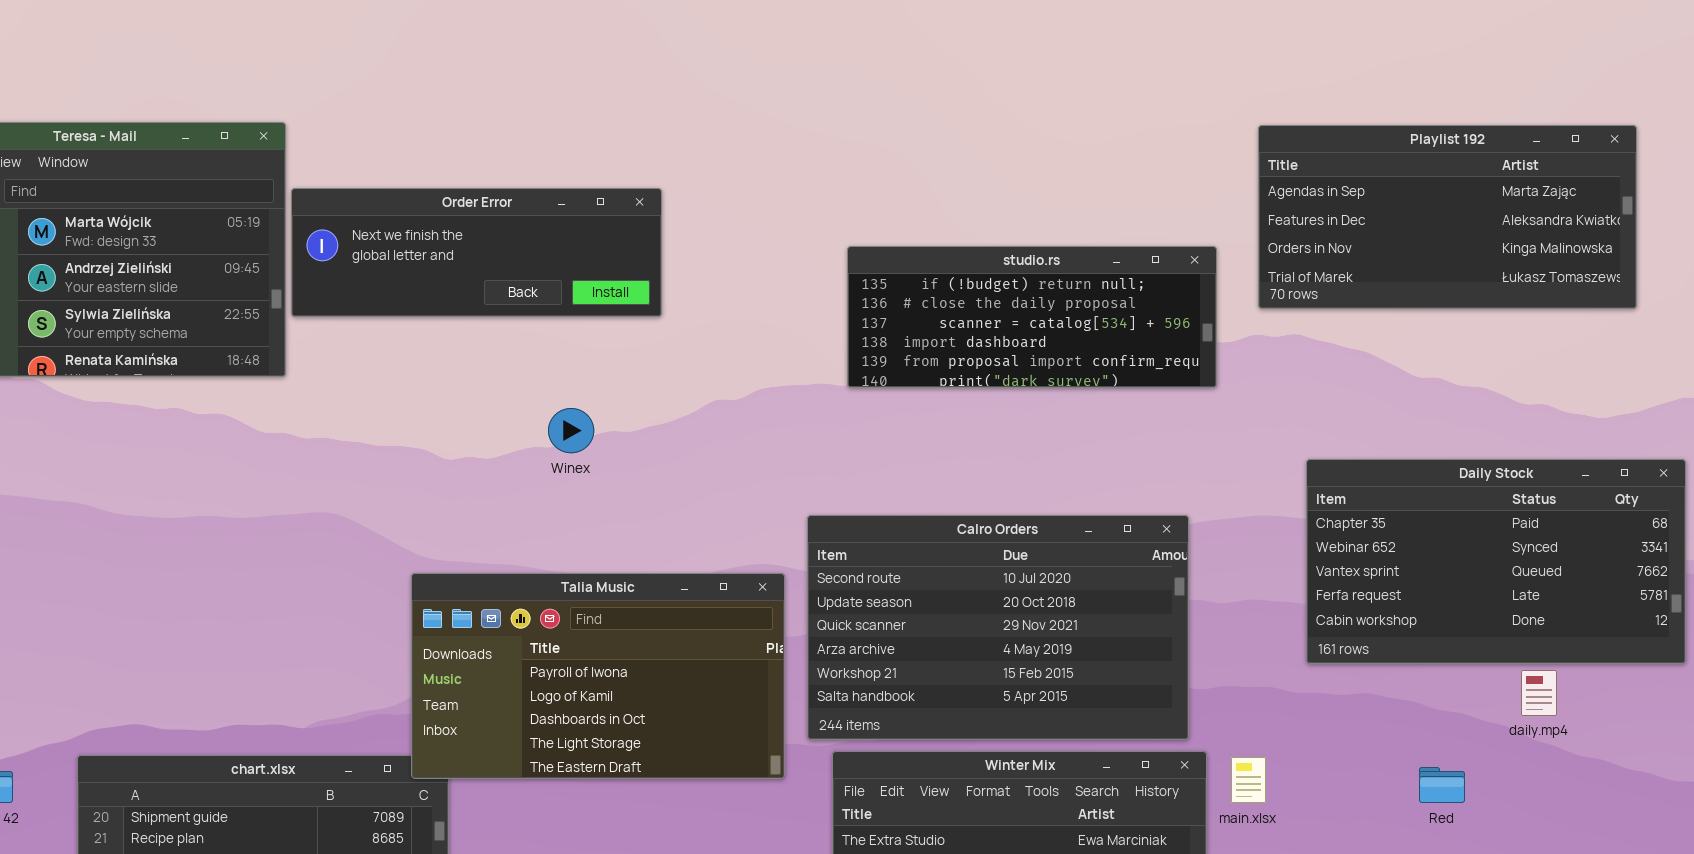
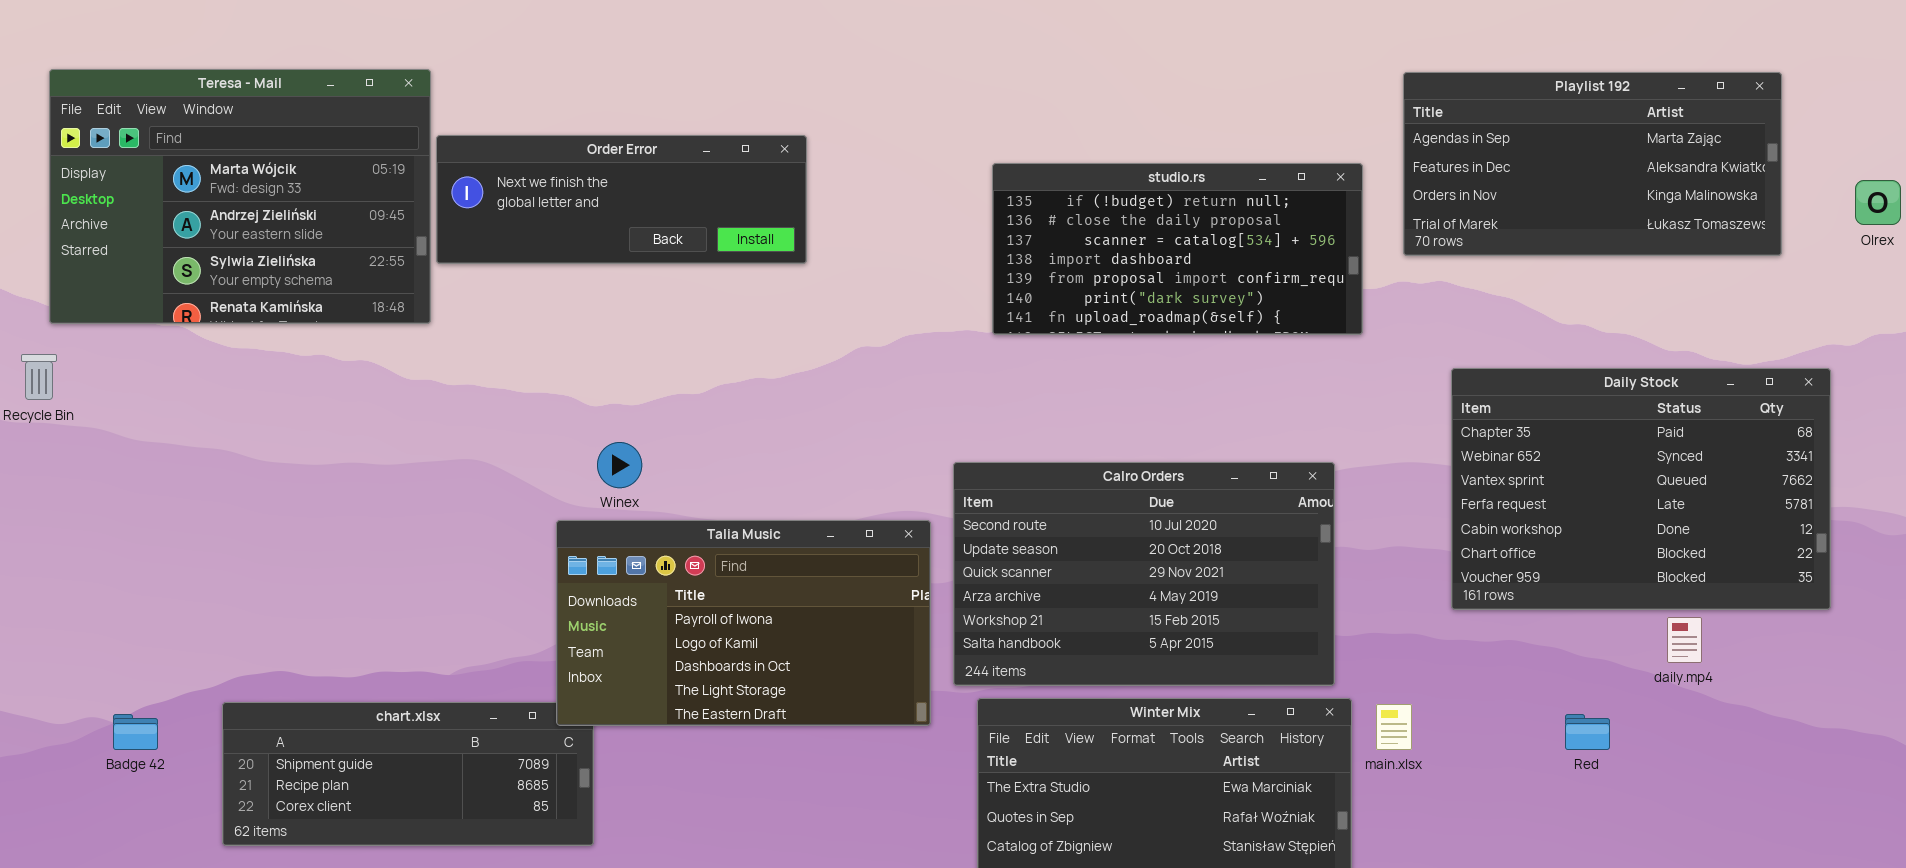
studio.rs: [847,246,1217,388] -> [992,163,1363,335], resized
Winex: [548,408,594,453] -> [597,442,642,488], moved
Daily Stock: [1306,459,1686,664] -> [1451,368,1831,610], resized

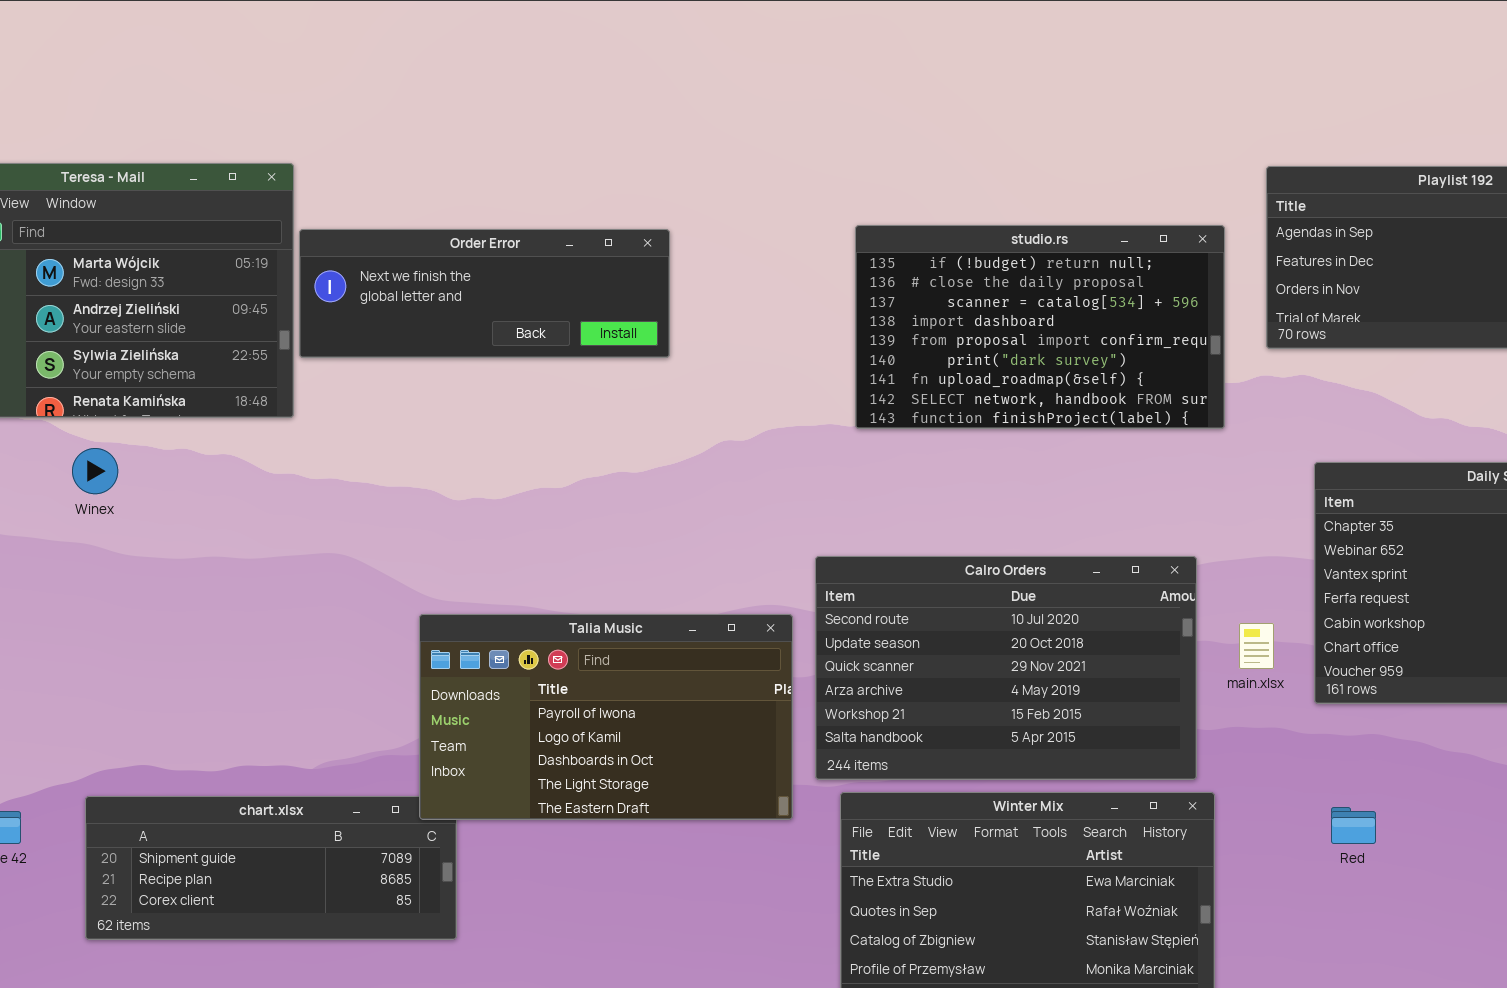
studio.rs: [992,163,1363,335] -> [855,225,1225,429], resized
Winex: [597,442,642,488] -> [72,448,118,494], moved
main.xlsx: [1376,704,1412,750] -> [1239,623,1274,669], moved
Red: [1565,714,1610,750] -> [1331,807,1376,844], moved

